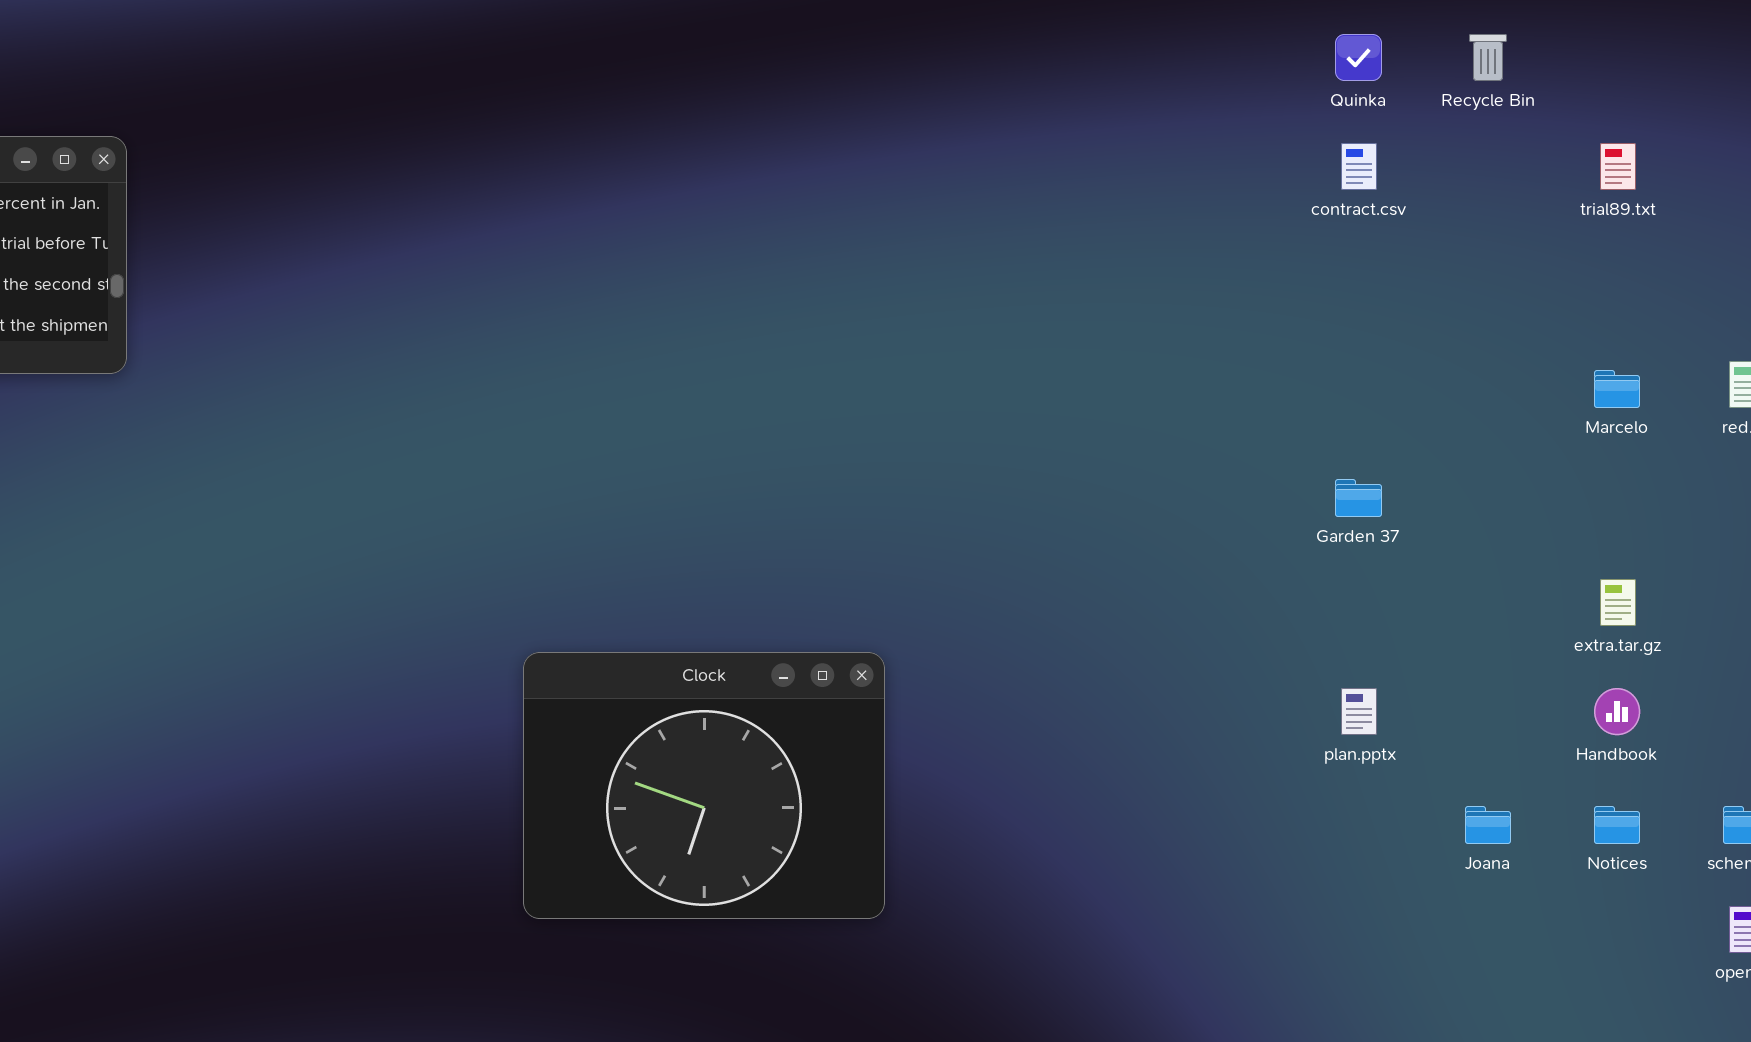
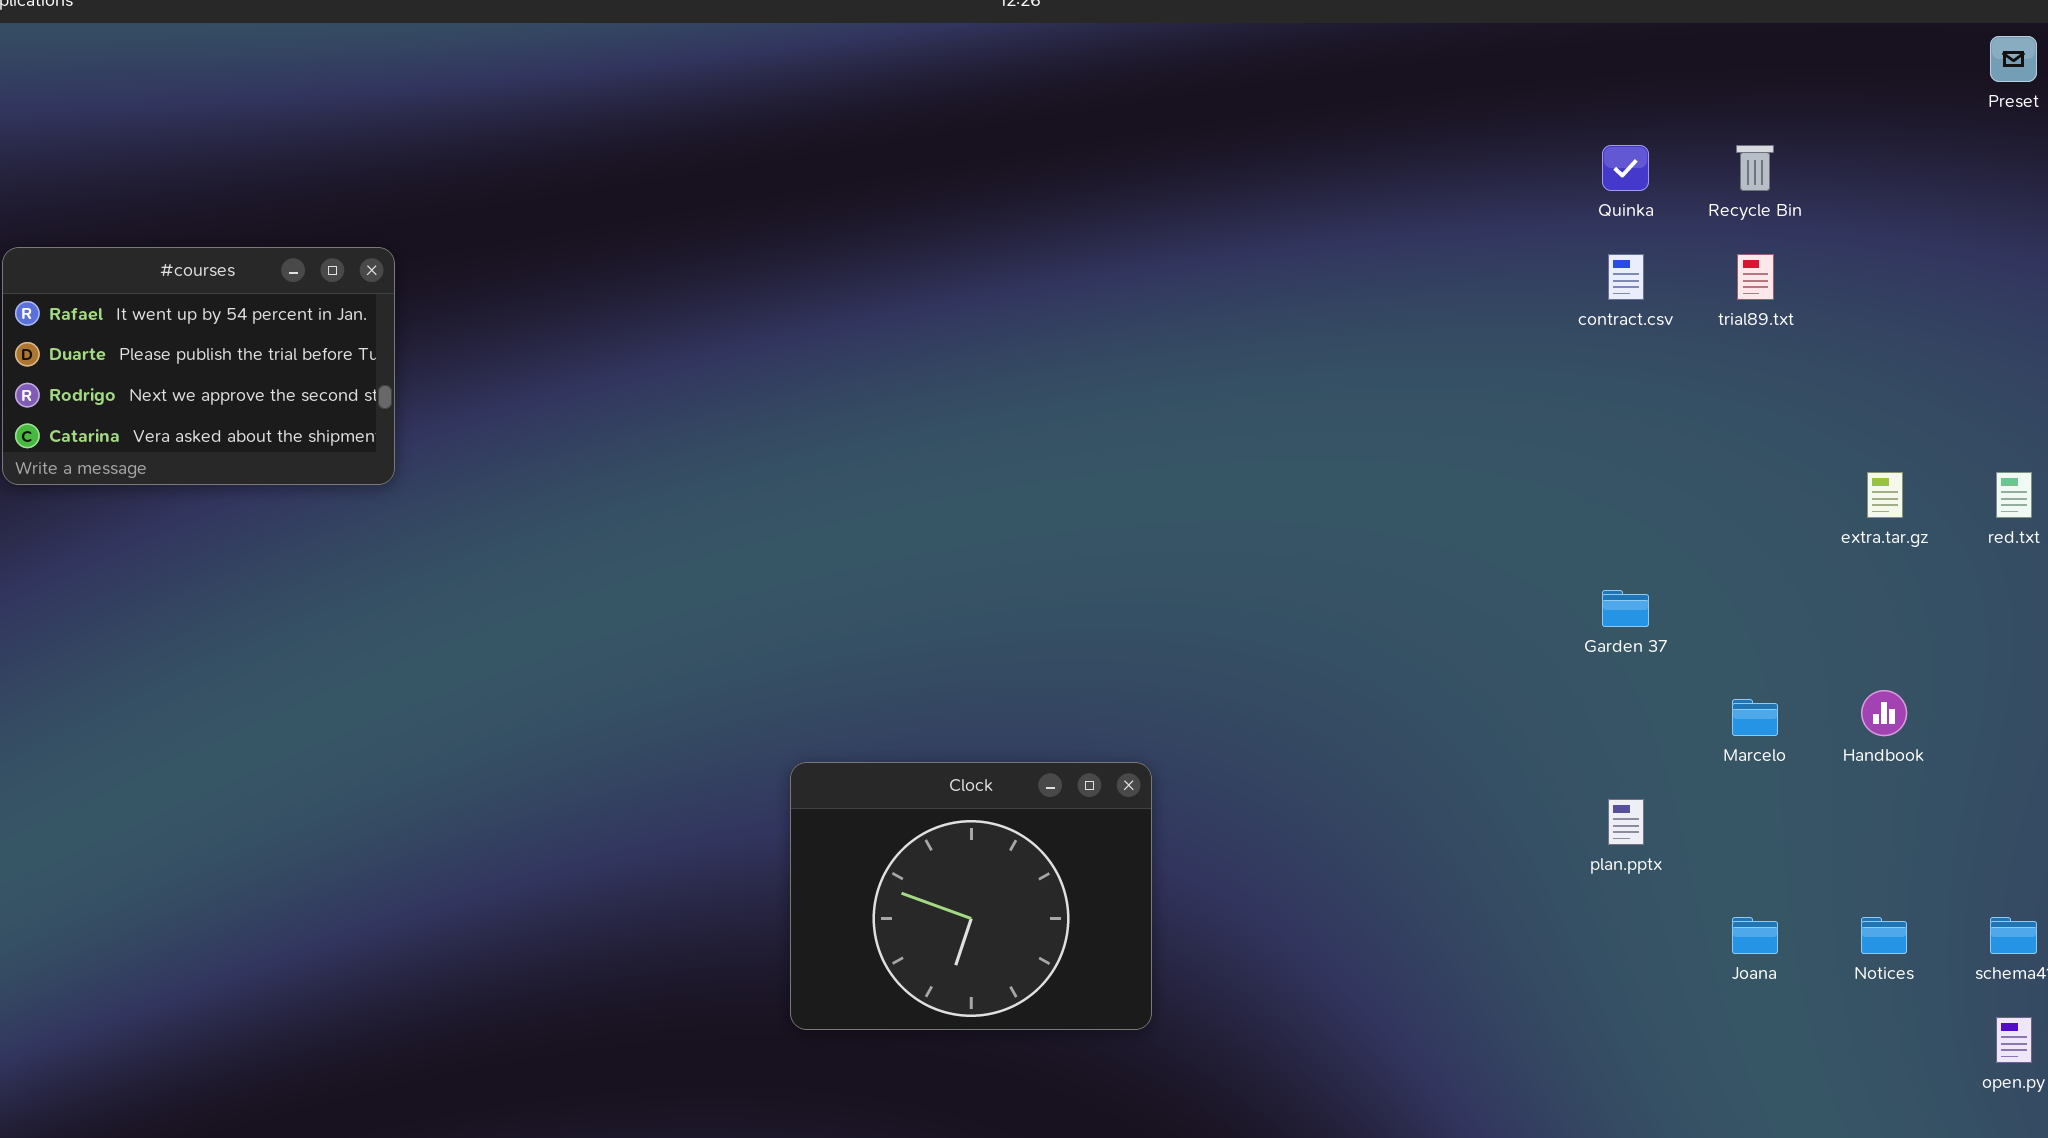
trial89.txt: [1600,143,1636,190] -> [1737,254,1774,300], moved
Marcelo: [1594,370,1640,408] -> [1732,699,1778,736], moved
extra.tar.gz: [1600,579,1636,626] -> [1867,472,1903,518], moved
Handbook: [1594,688,1640,735] -> [1861,690,1907,736], moved

